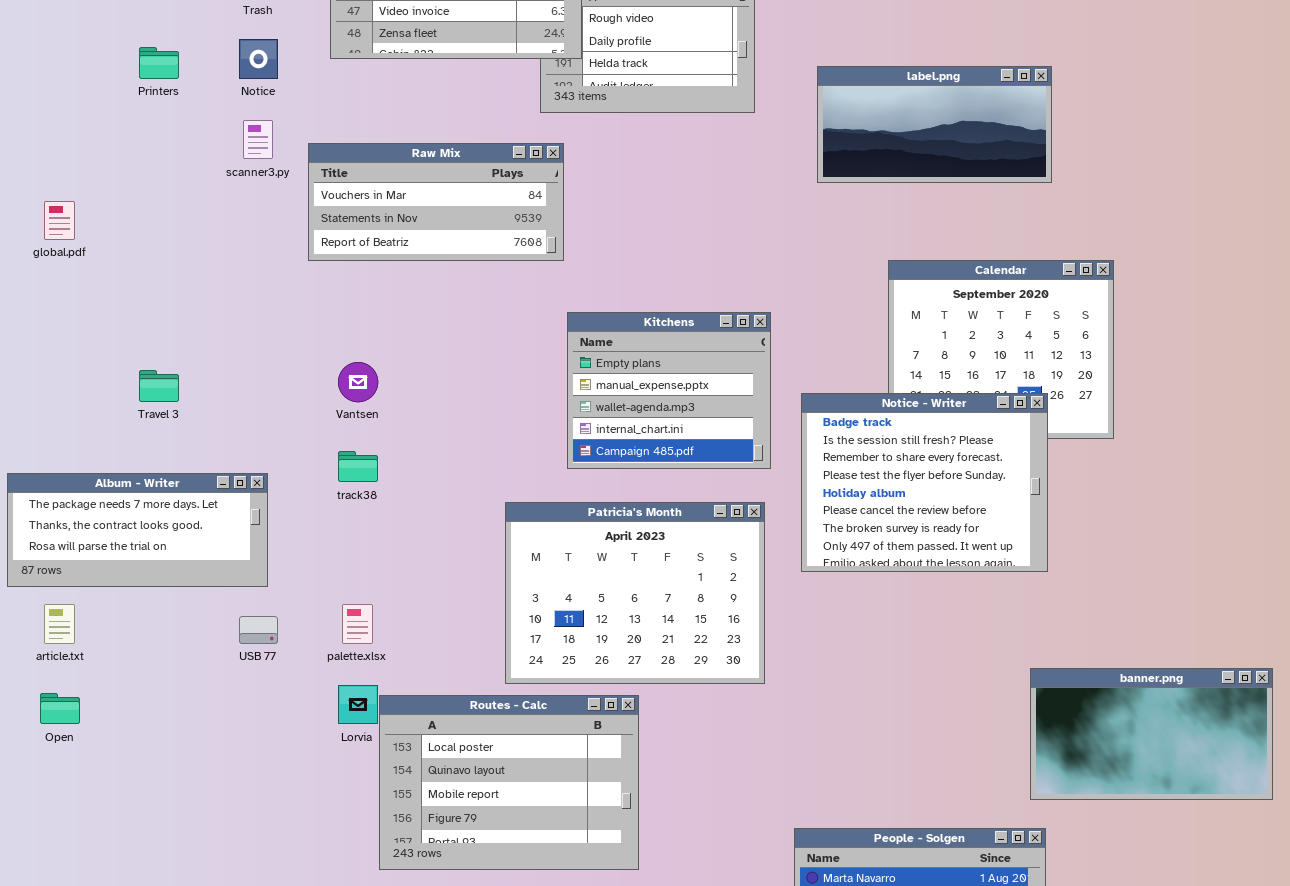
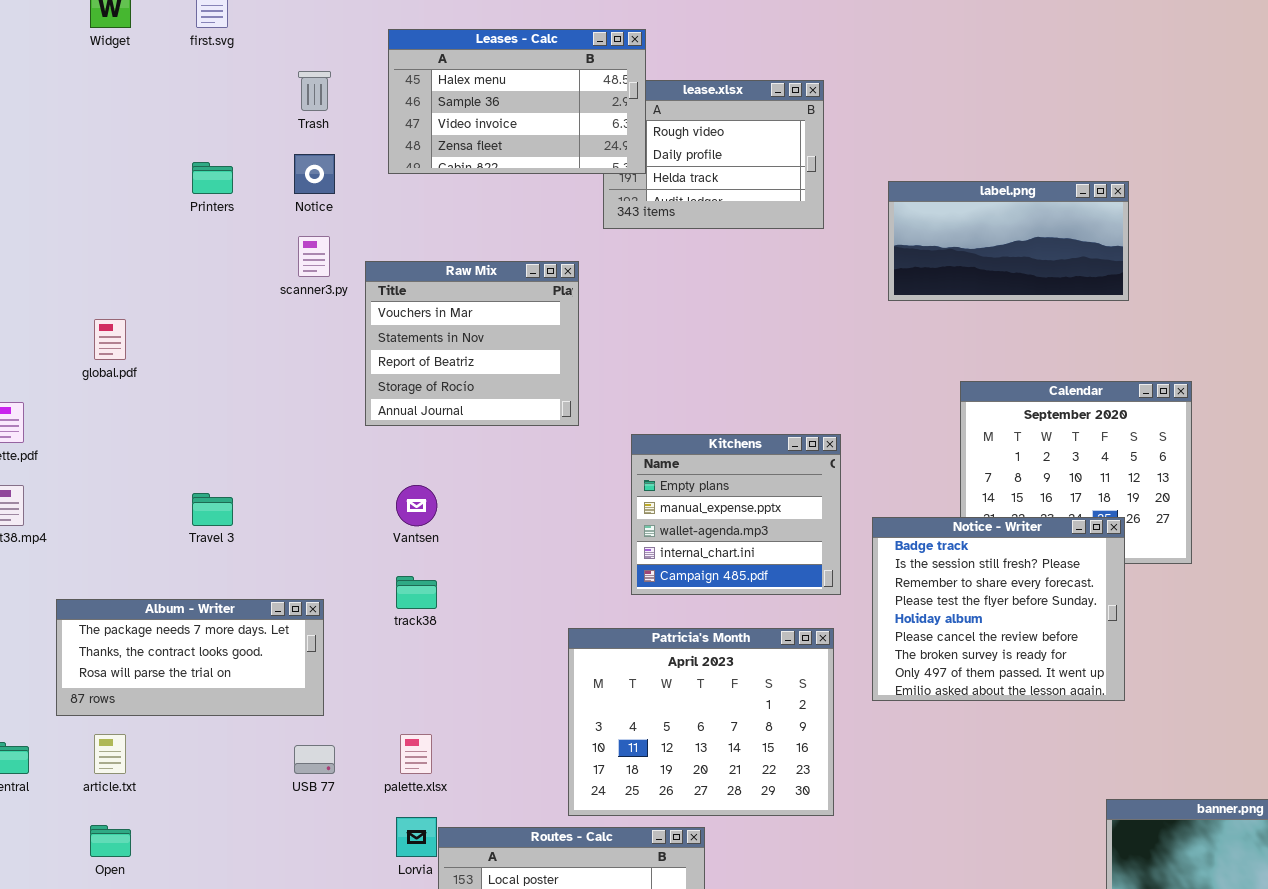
Raw Mix: [308,143,564,261] -> [365,261,579,426], resized

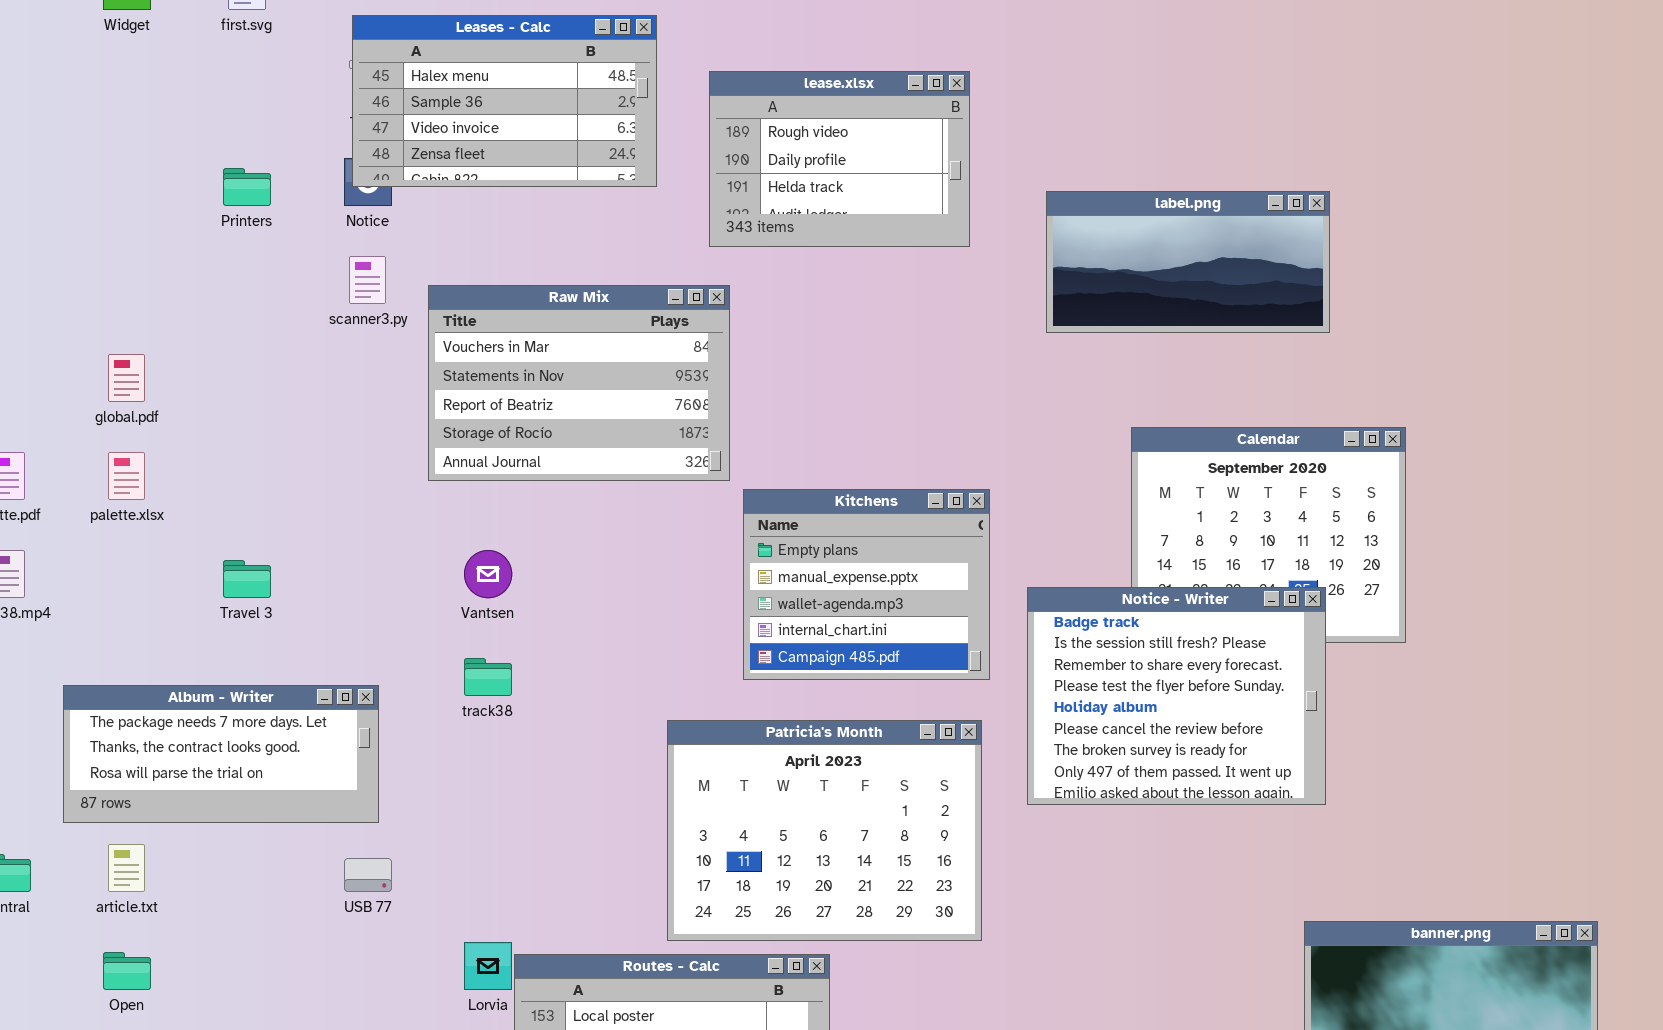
Leases - Calc: [388,29,646,174] -> [352,15,657,187], moved
Raw Mix: [365,261,579,426] -> [428,285,730,481], resized
palette.xlsx: [400,734,432,774] -> [108,452,145,500], moved

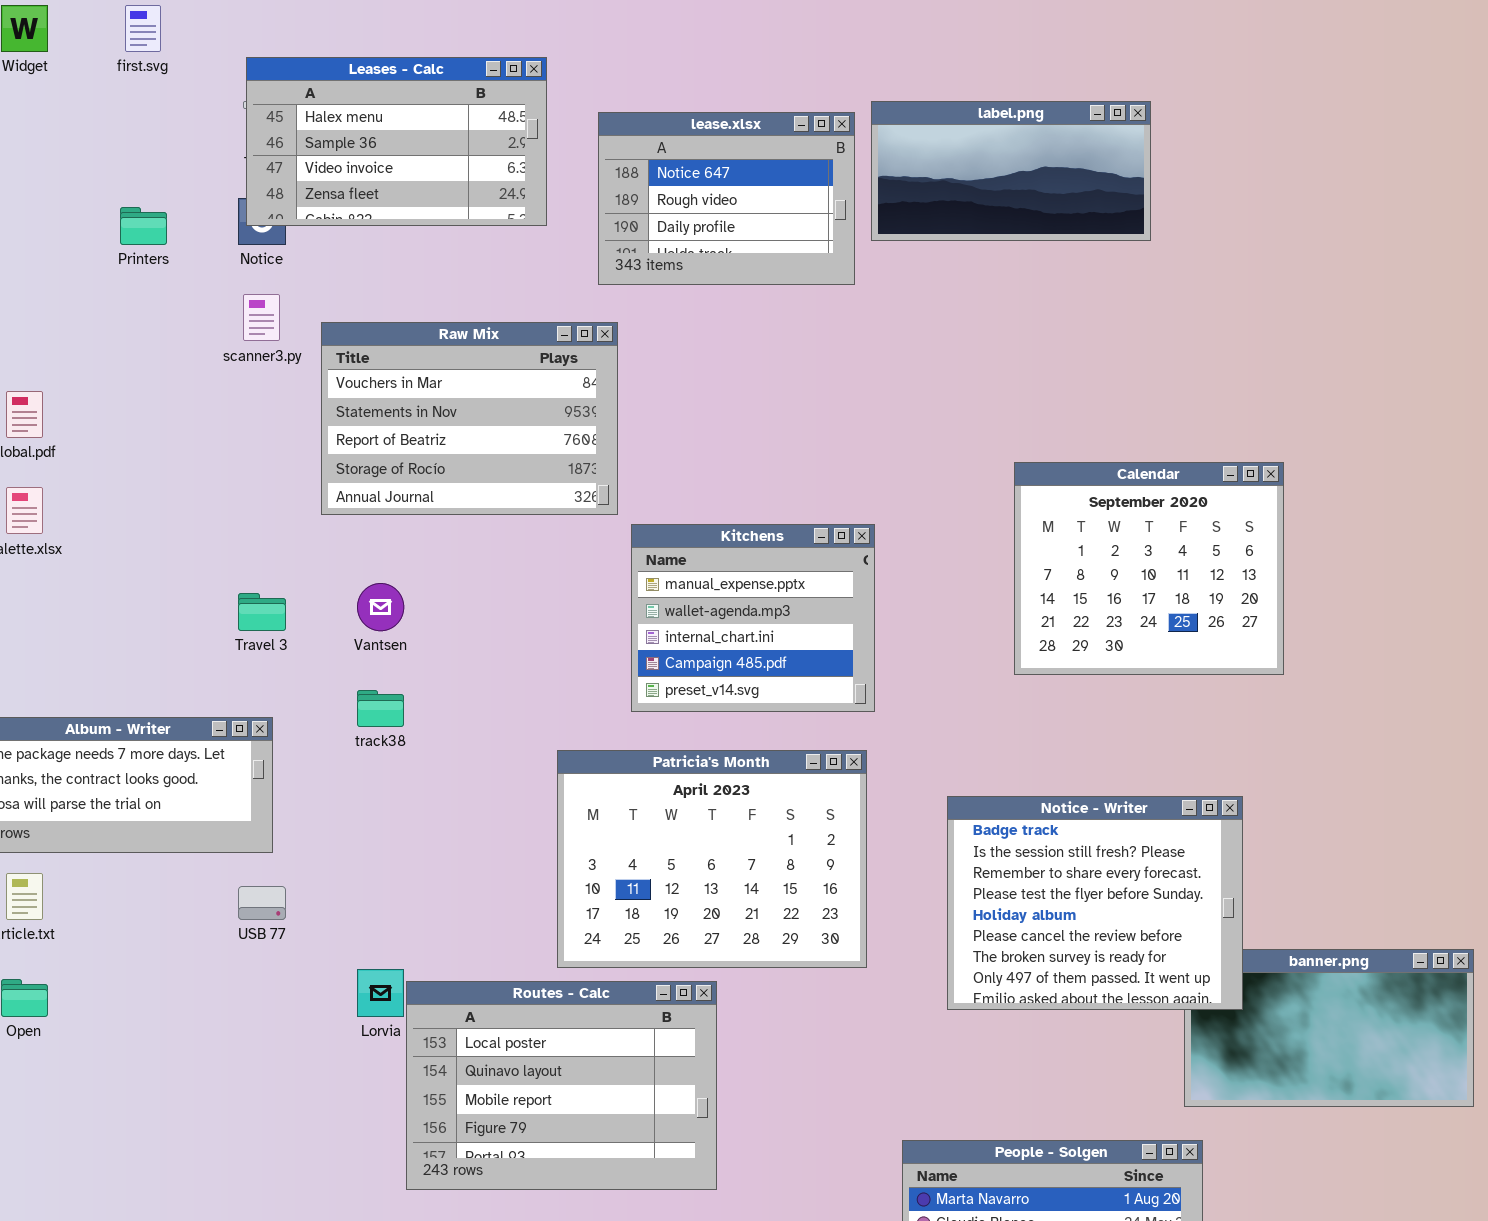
lease.xlsx: [709,71,970,247] -> [598,112,855,285], scrolled up 1 row
label.png: [1046,191,1330,333] -> [871,101,1151,241], moved
Kitchens: [743,489,990,680] -> [631,524,875,712], scrolled down 1 row
Travel 3: [223,560,271,598] -> [238,593,286,631], moved
Notice - Writer: [1027,587,1326,805] -> [947,796,1243,1010], moved

